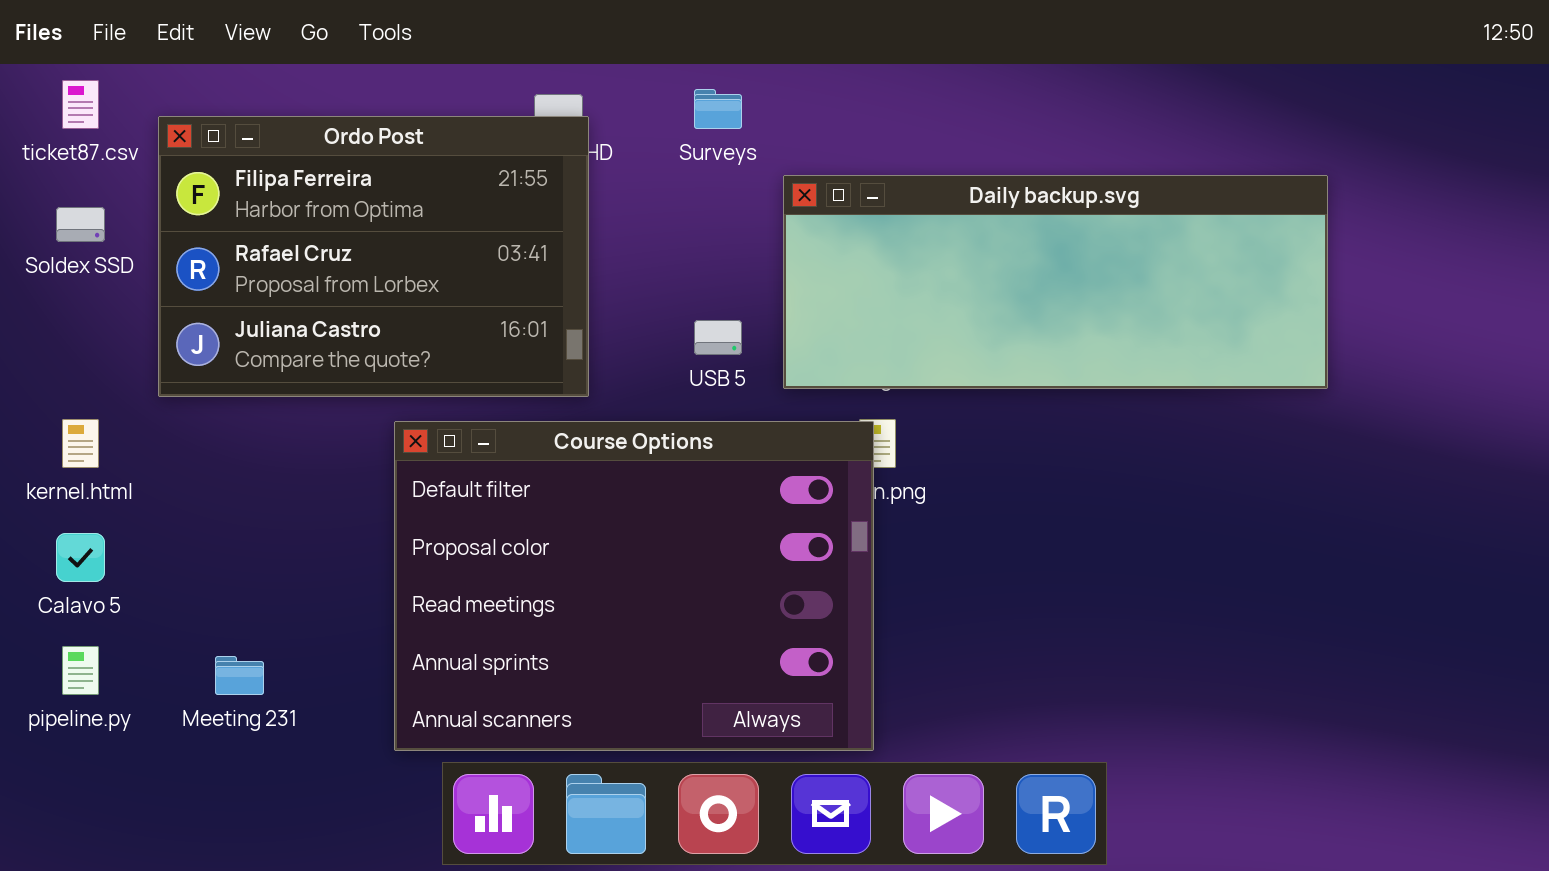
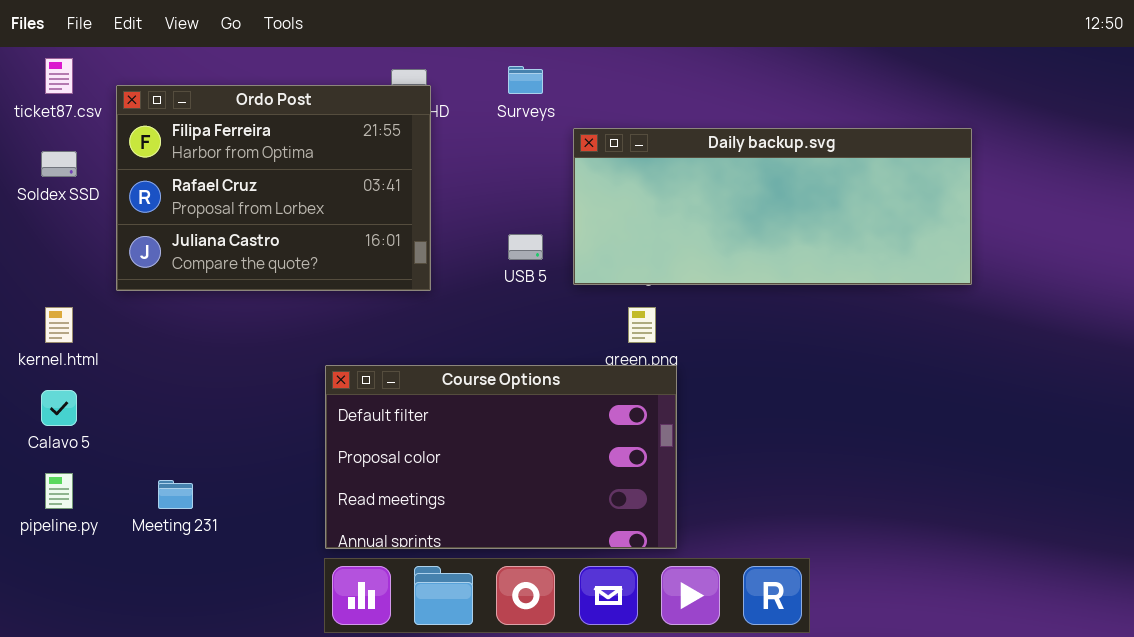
Course Options: [394,421,874,751] -> [325,365,677,549], moved, resized

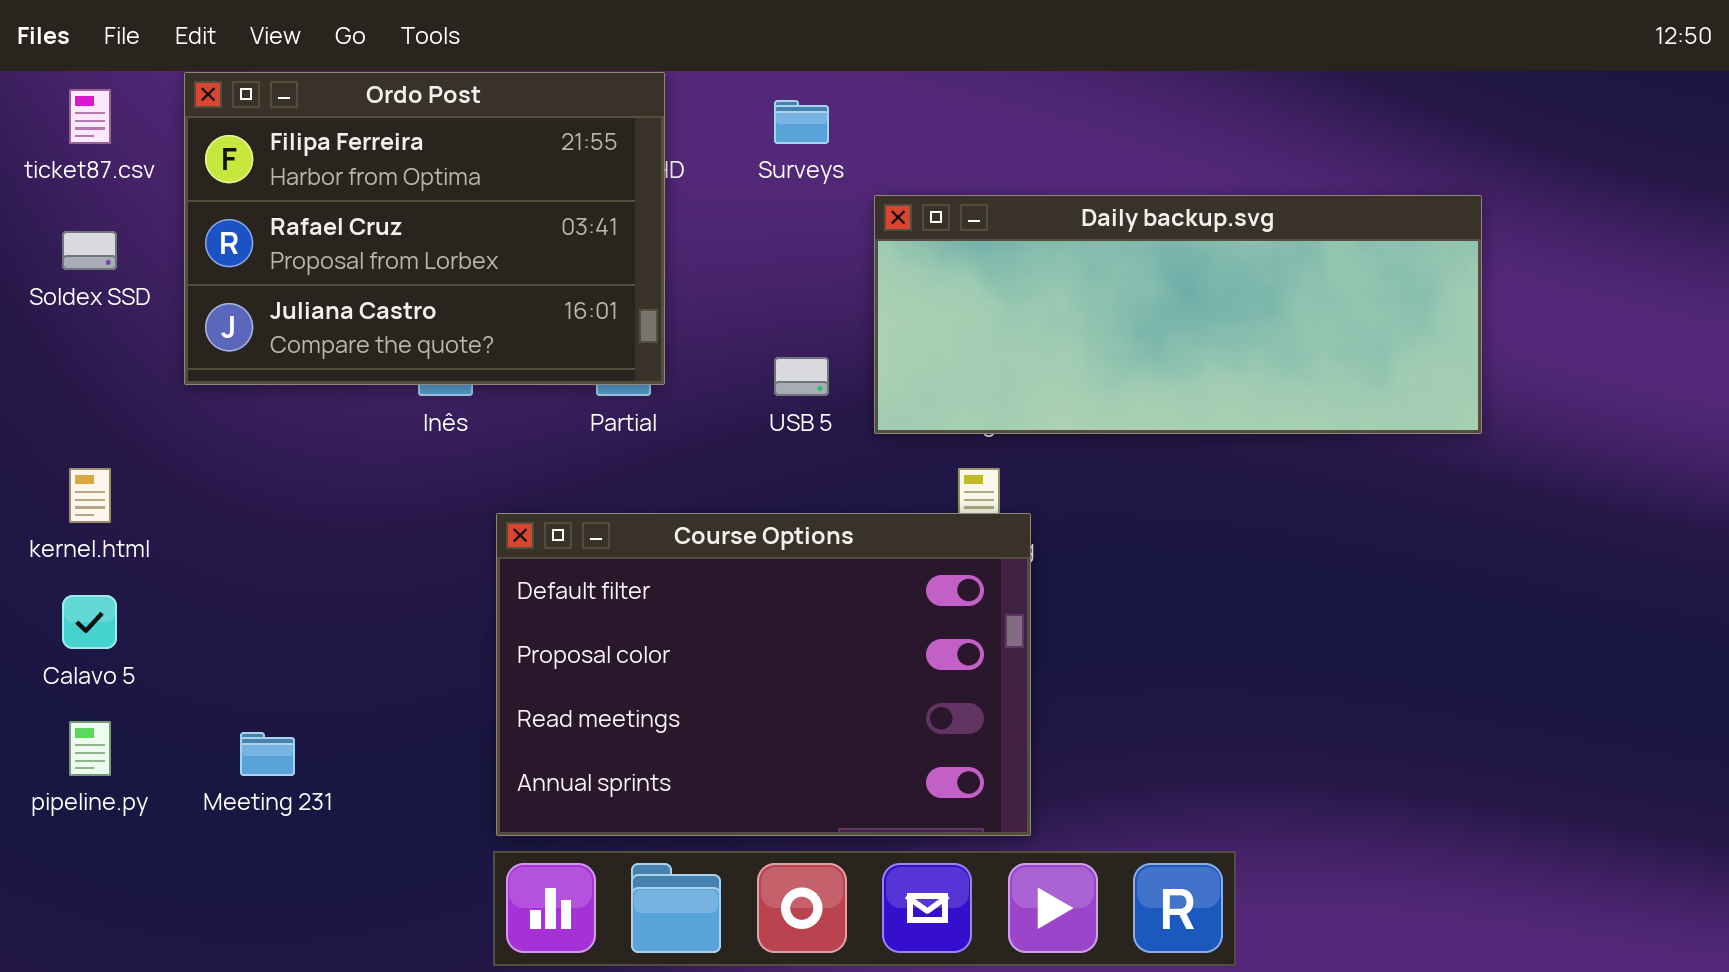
Ordo Post: [116,85,431,291] -> [184,72,665,385], moved
Course Options: [325,365,677,549] -> [496,513,1031,836], resized

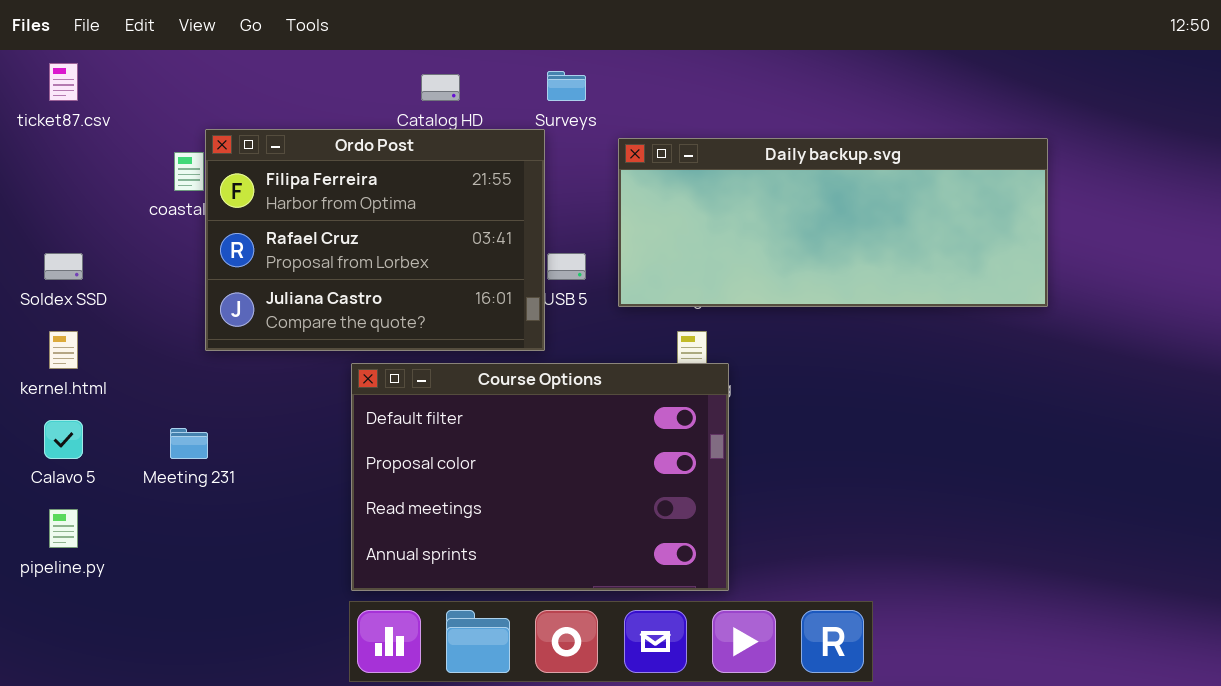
Ordo Post: [184,72,665,385] -> [205,129,545,351], moved
Soldex SSD: [62,231,117,270] -> [44,253,83,280], moved
Meeting 231: [240,732,295,776] -> [170,428,208,459], moved

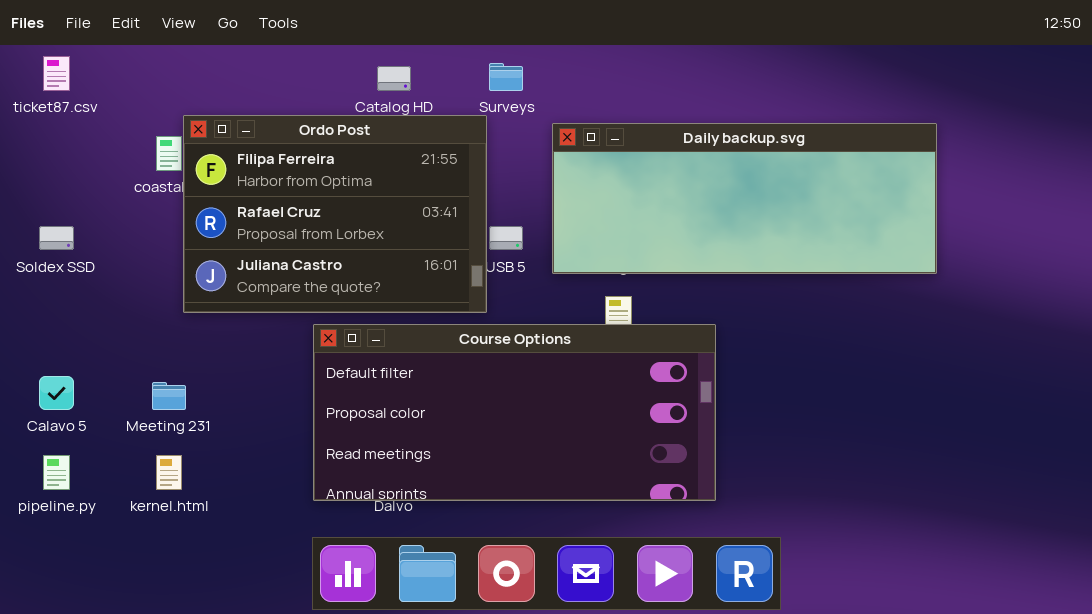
kernel.html: [49,331,78,369] -> [156,455,182,490], moved
Course Options: [351,363,729,591] -> [313,324,716,501], resized

